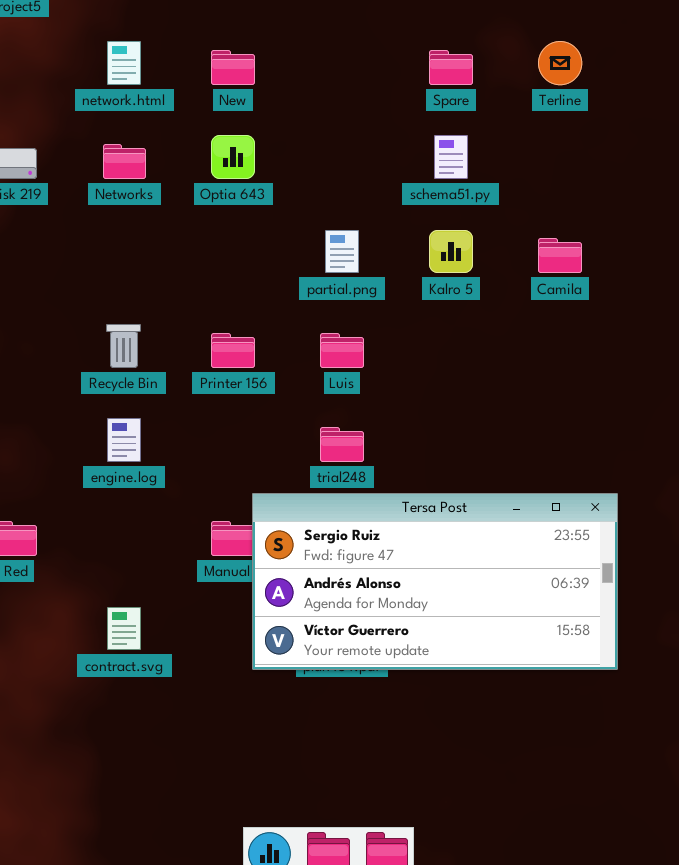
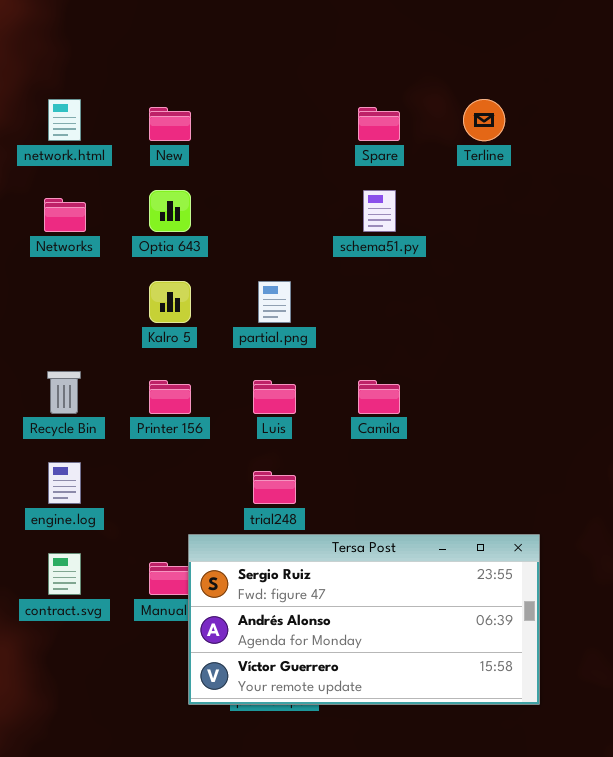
Kalro 5: [429,230,473,273] -> [149,281,191,323], moved
Camila: [538,238,582,273] -> [358,380,400,414], moved
contract.svg: [107,607,141,650] -> [48,553,81,595], moved

